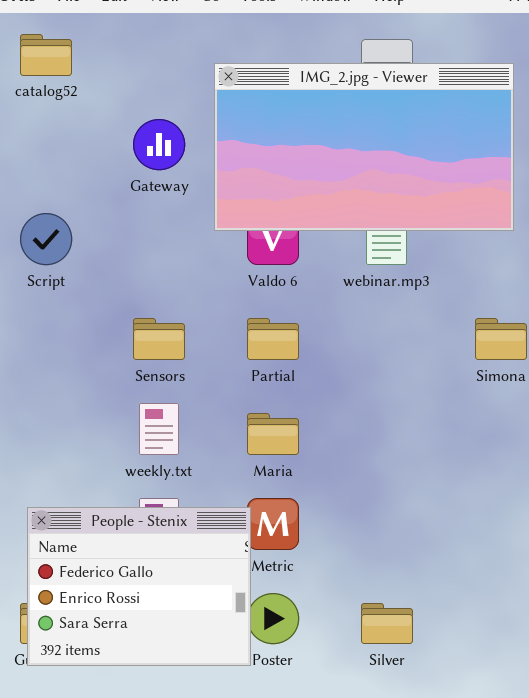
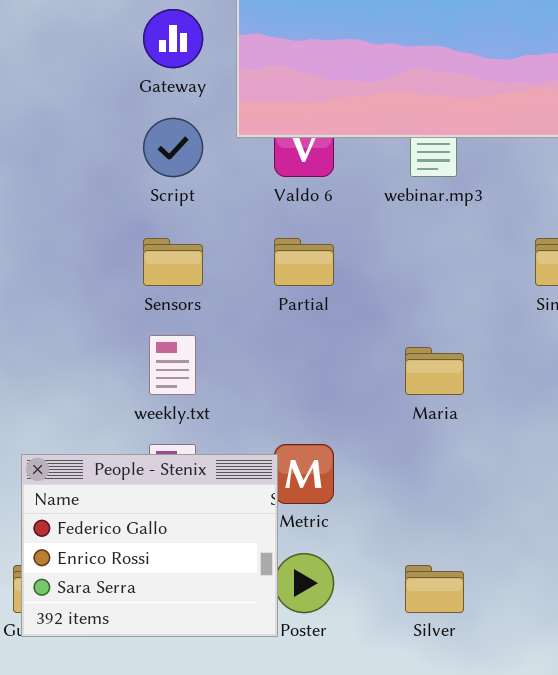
Script: [20,213,72,265] -> [143,118,203,177], moved
Maria: [247,413,299,455] -> [405,347,464,395], moved

